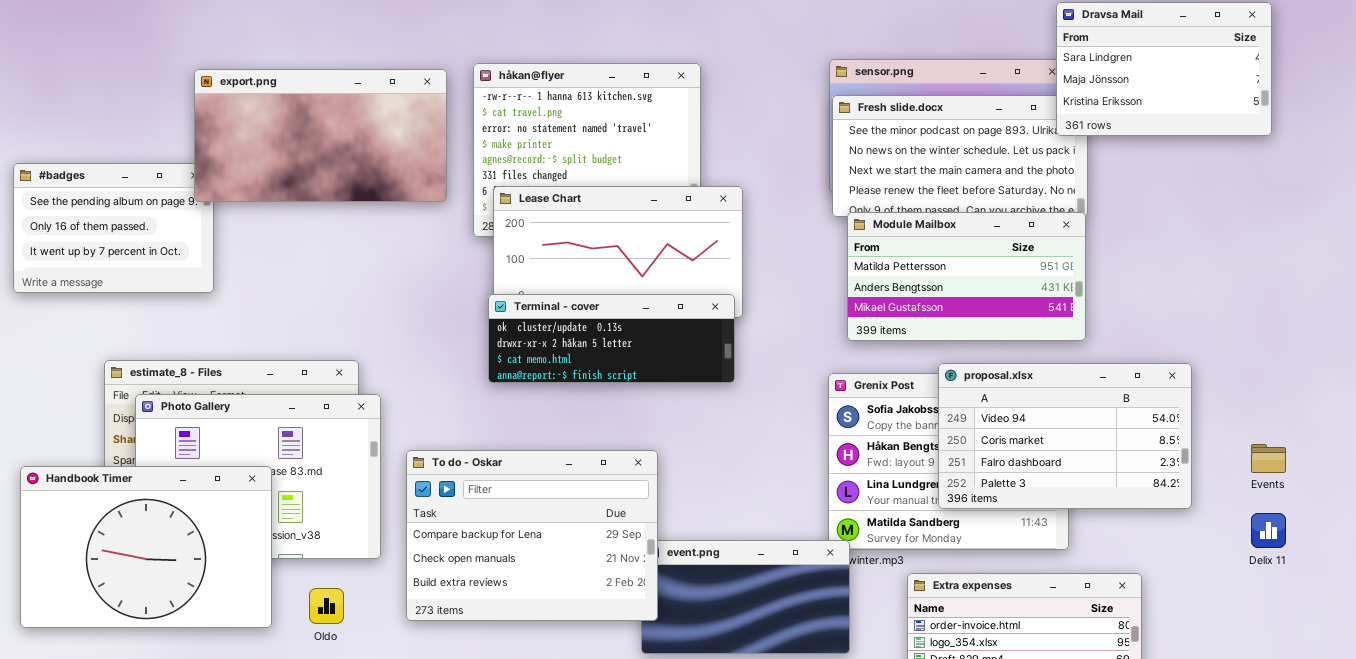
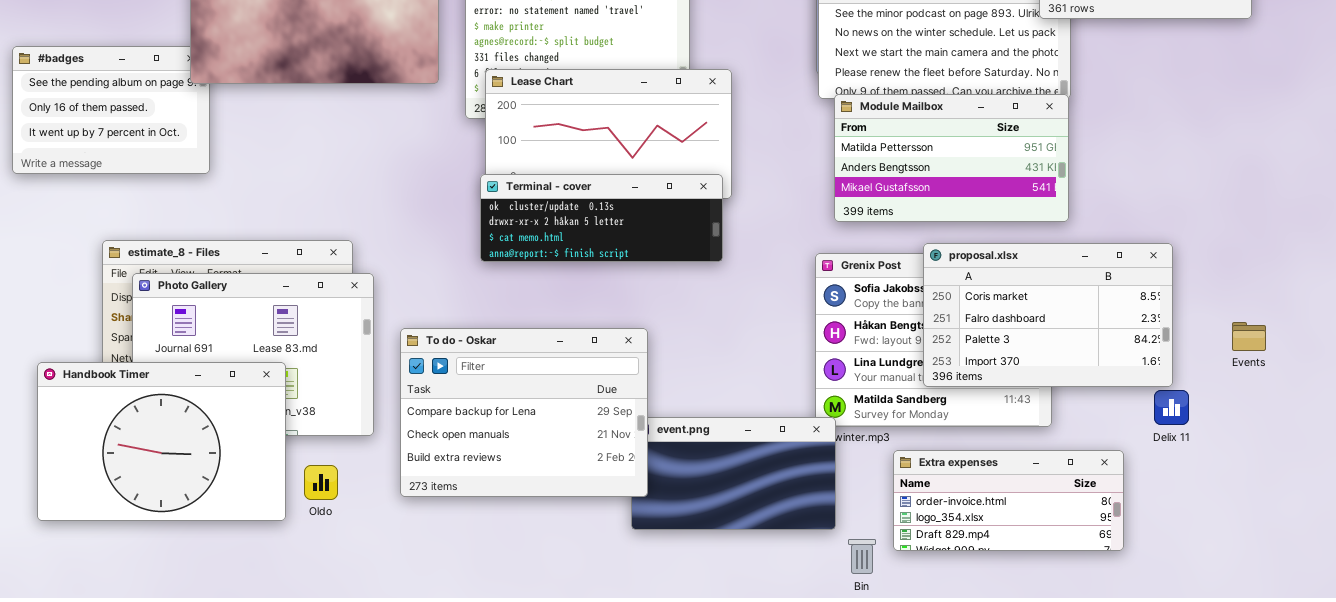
proposal.xlsx: [938,363,1192,509] -> [923,243,1173,387], scrolled down 1 row
Handbook Timer: [20,466,272,628] -> [37,362,286,521], moved
Delix 11: [1251,513,1286,548] -> [1154,390,1189,425], moved

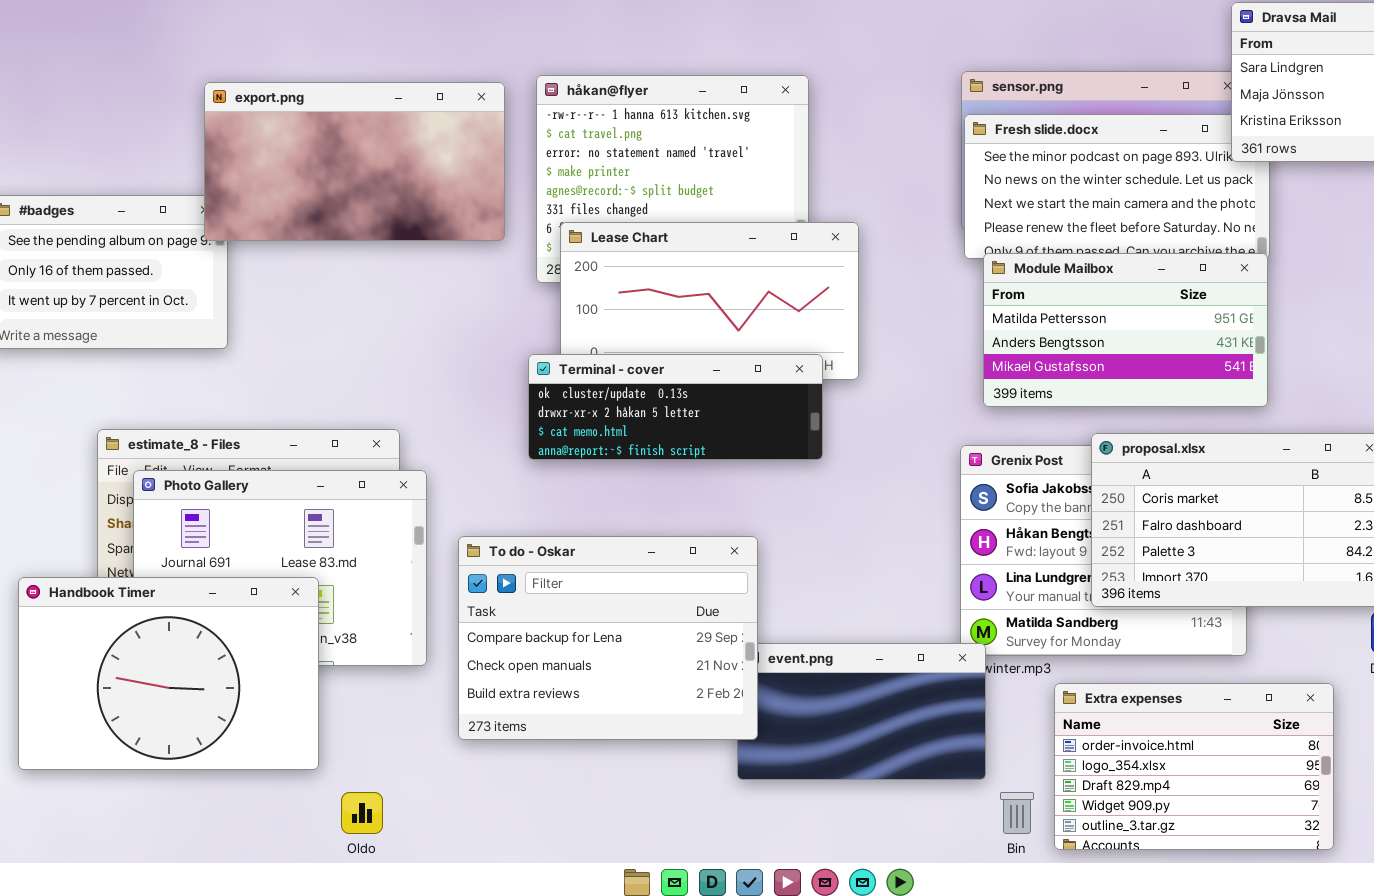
Terminal - cover: [480,174,723,262] -> [528,354,823,460], moved
Extra expenses: [893,450,1124,551] -> [1054,683,1334,850], resized
Oldo: [304,465,338,500] -> [341,792,383,834], moved

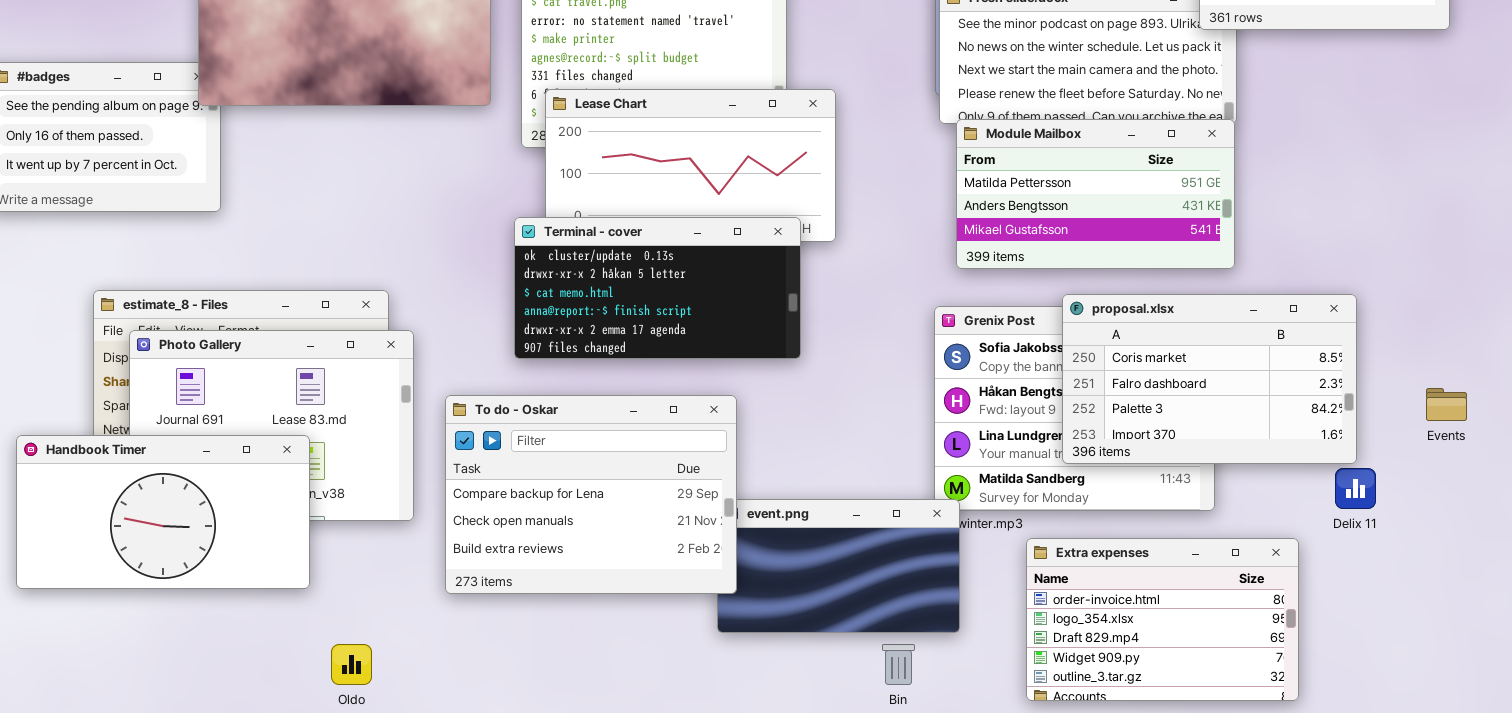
Terminal - cover: [528,354,823,460] -> [514,217,801,359], resized
Handbook Timer: [18,577,319,770] -> [16,435,310,589], resized
Bin: [1000,792,1034,834] -> [882,644,915,685], moved

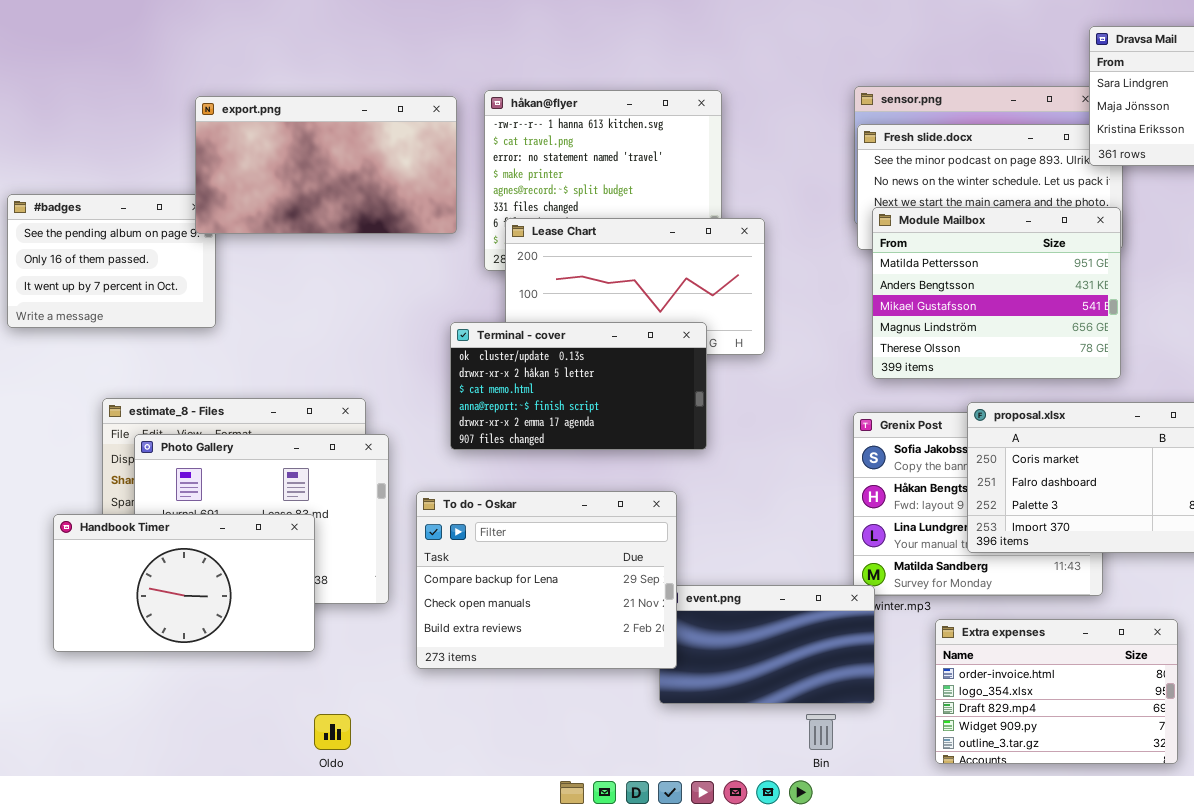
Module Mailbox: [956,119,1235,269] -> [872,207,1121,379], resized
Terminal - cover: [514,217,801,359] -> [450,322,707,450], moved
Handbook Timer: [16,435,310,589] -> [53,514,315,652], moved

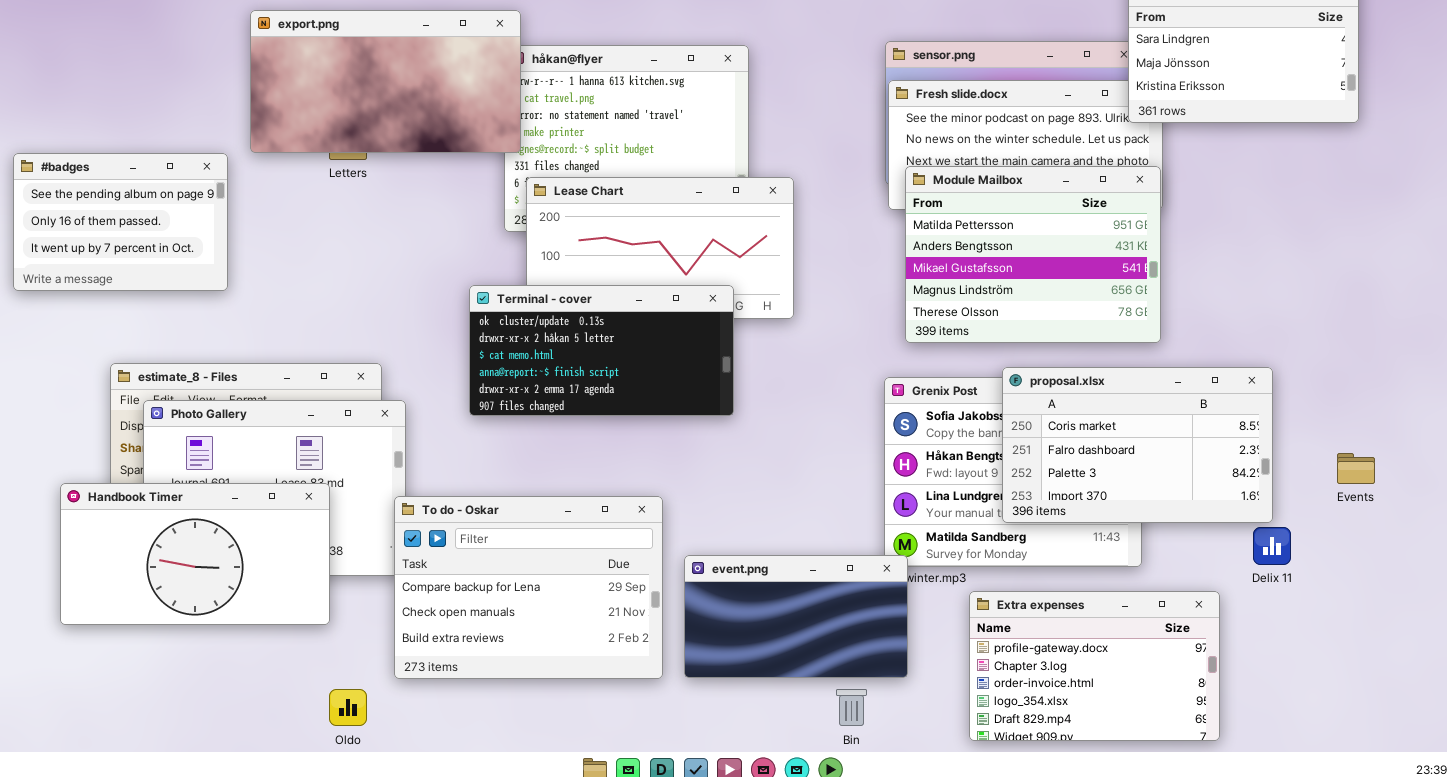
export.png: [195,96,457,234] -> [250,10,521,153], moved
To do - Oskar: [416,491,677,669] -> [394,496,663,679], moved
Extra expenses: [935,619,1178,764] -> [969,591,1220,741], scrolled up 2 rows

